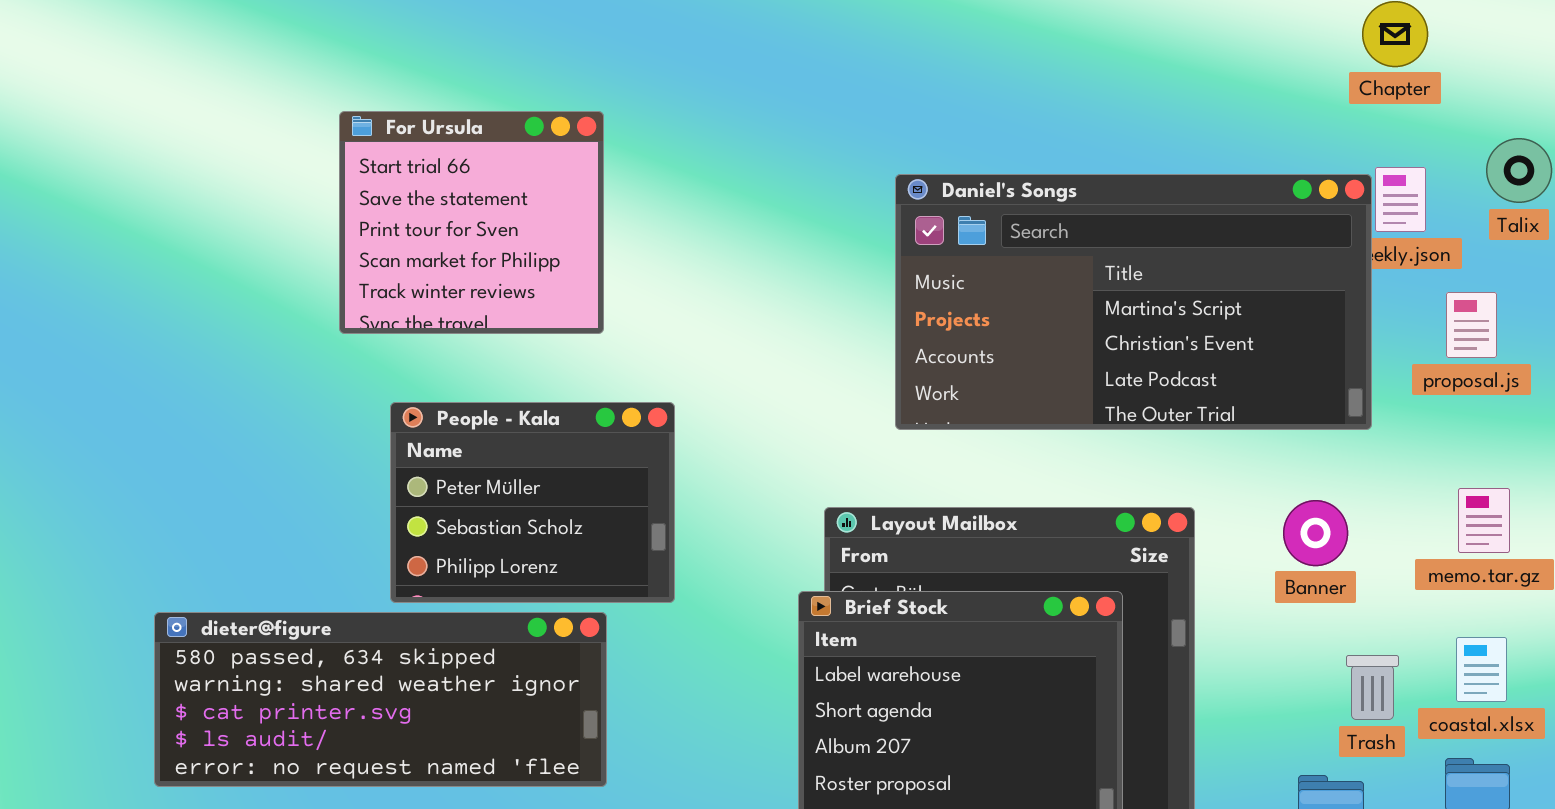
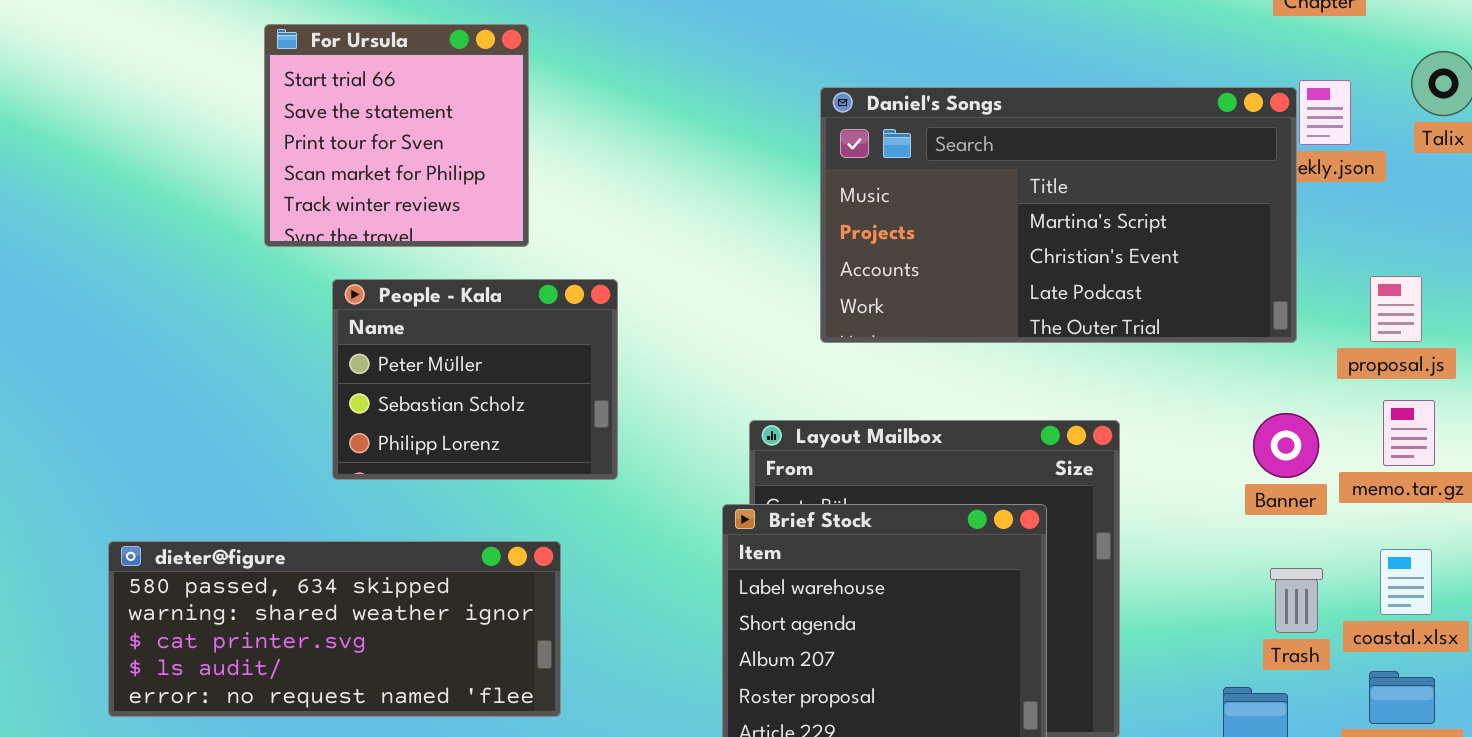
proposal.js: [1446,292,1497,358] -> [1370,276,1422,342], moved
People - Kala: [390,402,675,603] -> [332,279,618,480], moved
Banner: [1283,500,1348,566] -> [1253,413,1319,478], moved
dieter@figure: [154,612,607,787] -> [108,541,561,717], moved

